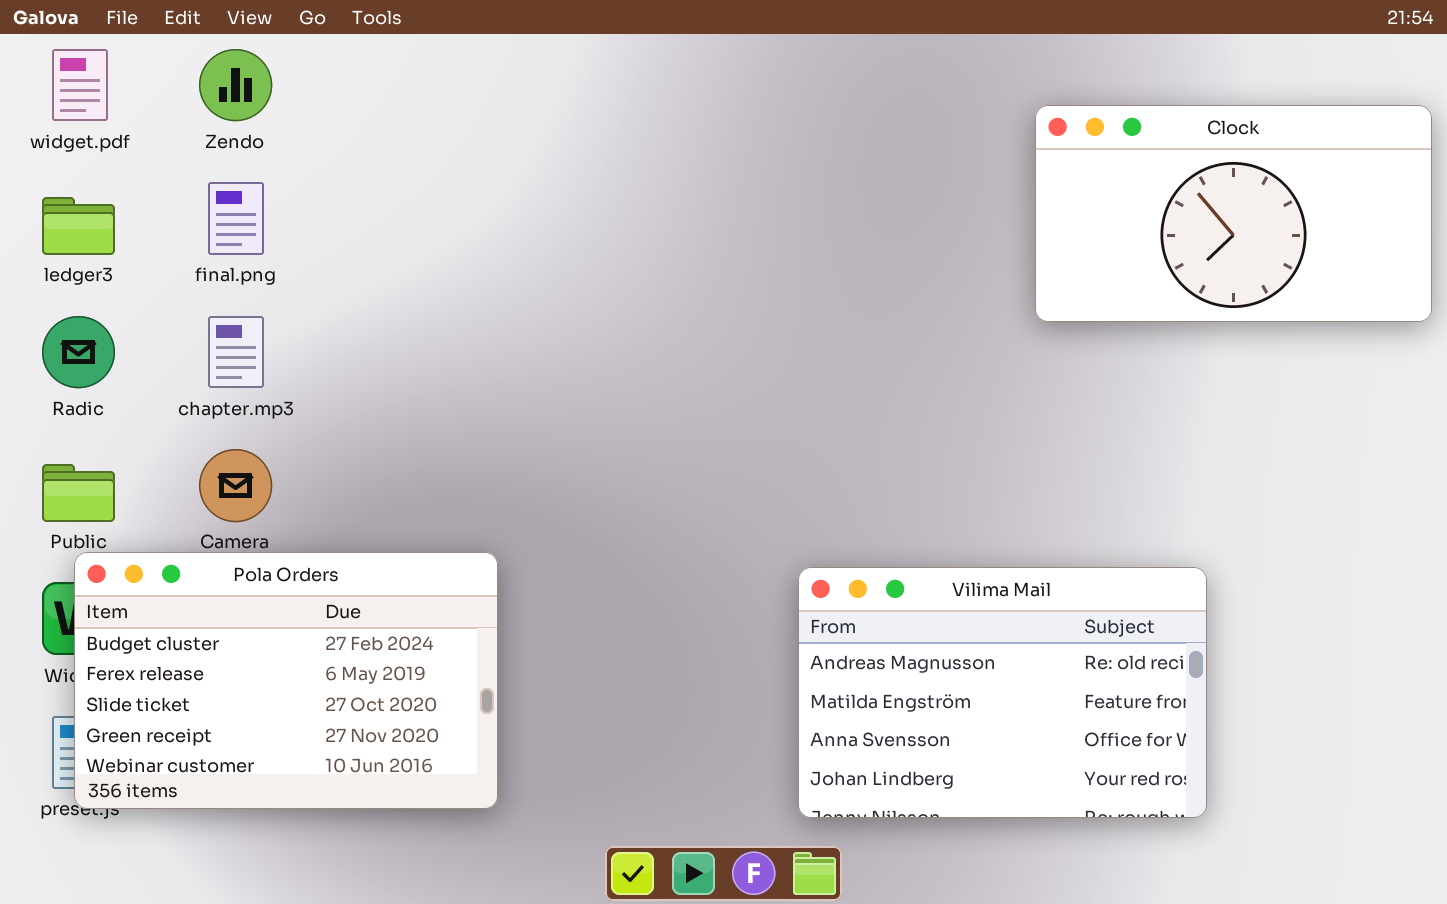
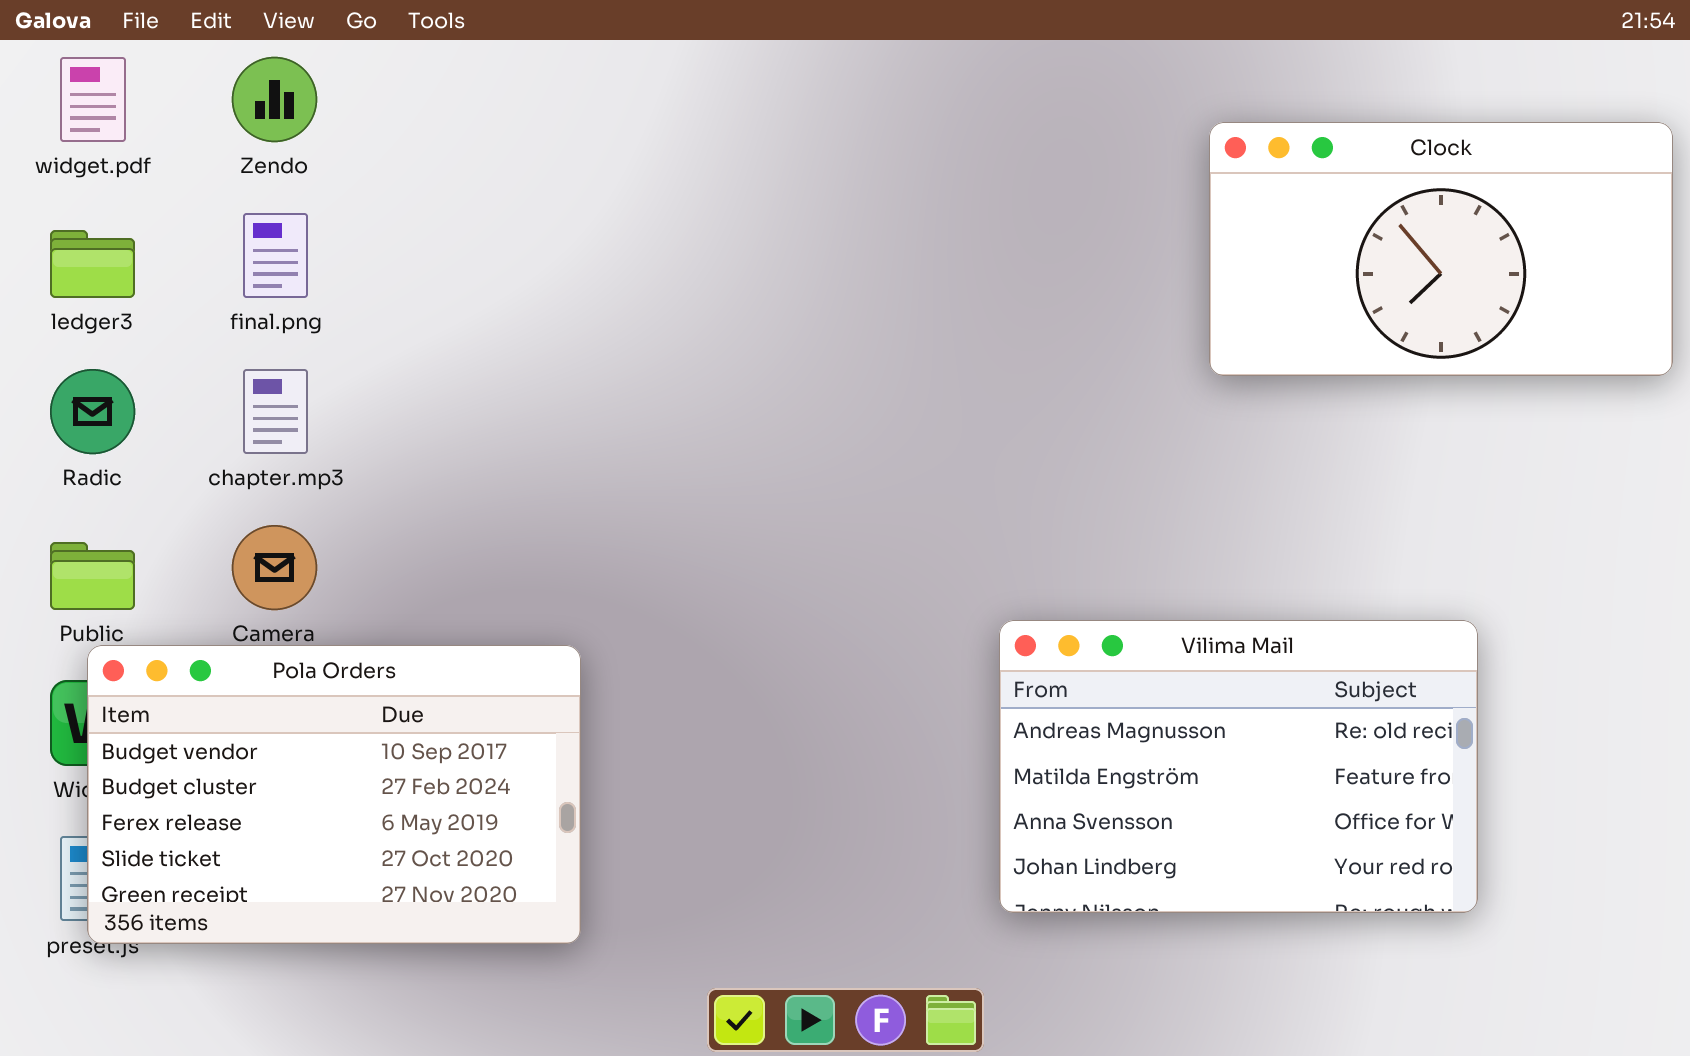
Pola Orders: [74,552,498,809] -> [87,645,581,944], scrolled up 1 row
Vilima Mail: [798,567,1207,818] -> [999,620,1478,913], moved

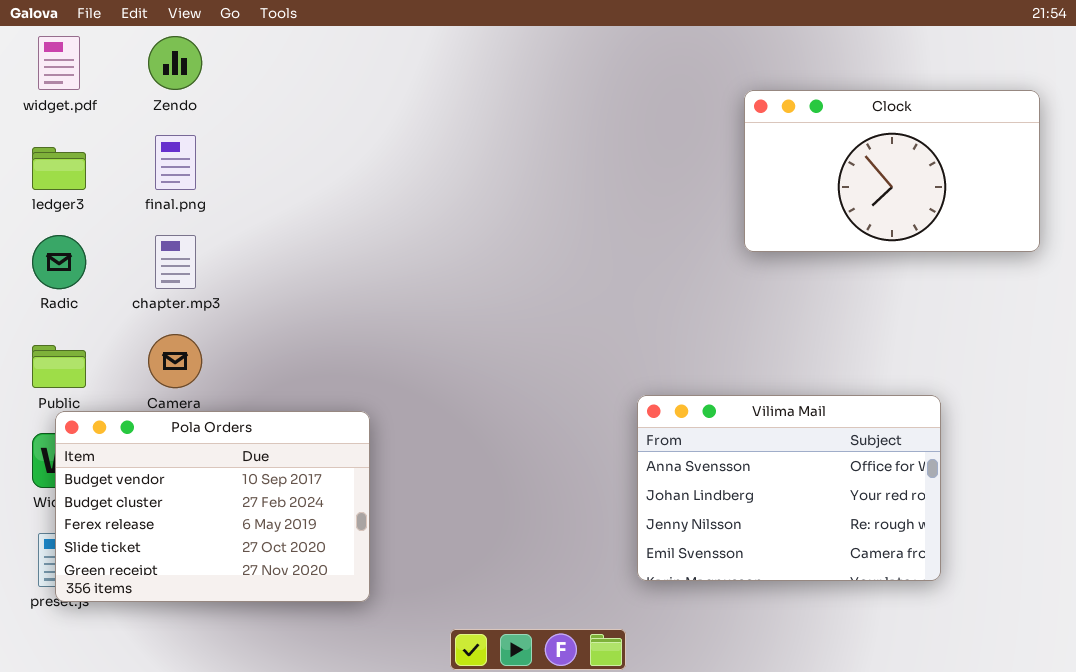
Clock: [1209,122,1673,376] -> [744,90,1040,252], moved
Vilima Mail: [999,620,1478,913] -> [637,395,941,581], scrolled down 2 rows

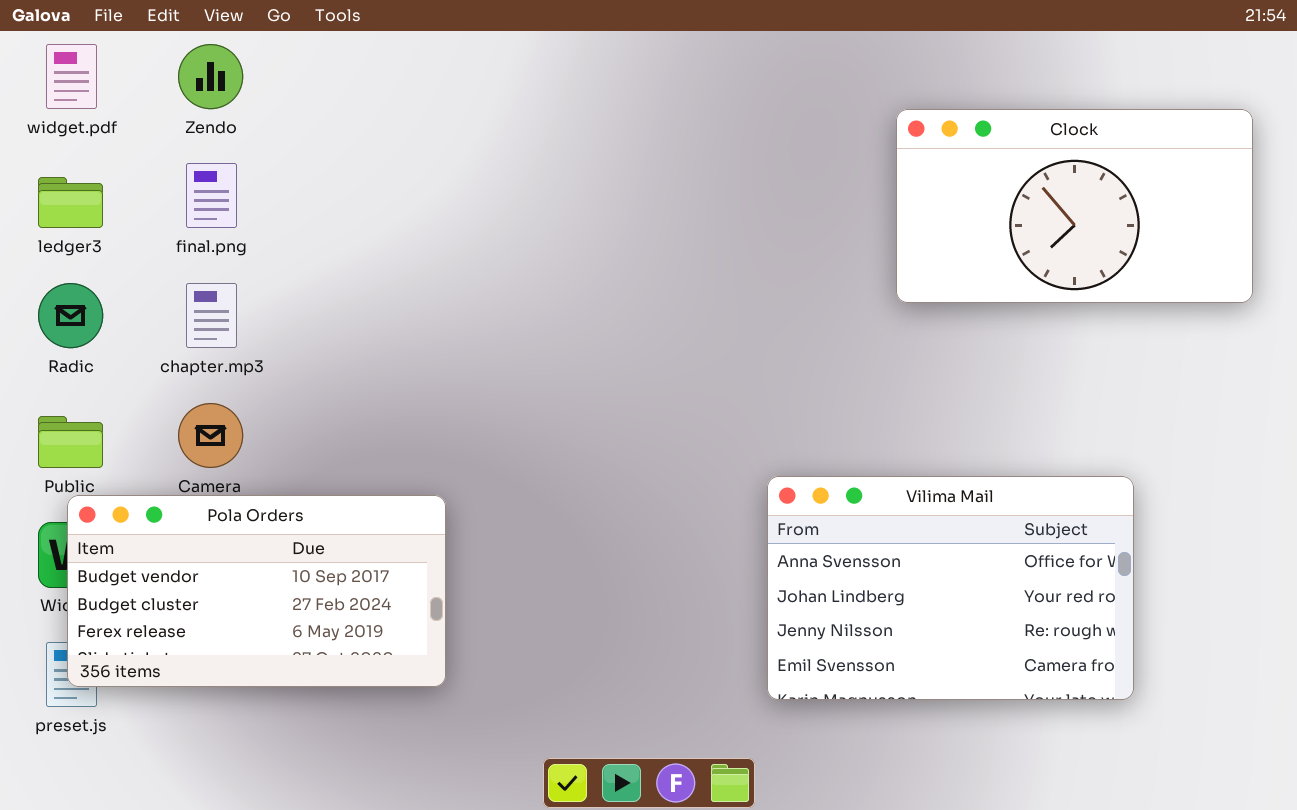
Pola Orders: [55,411,370,602] -> [67,495,446,687], resized

